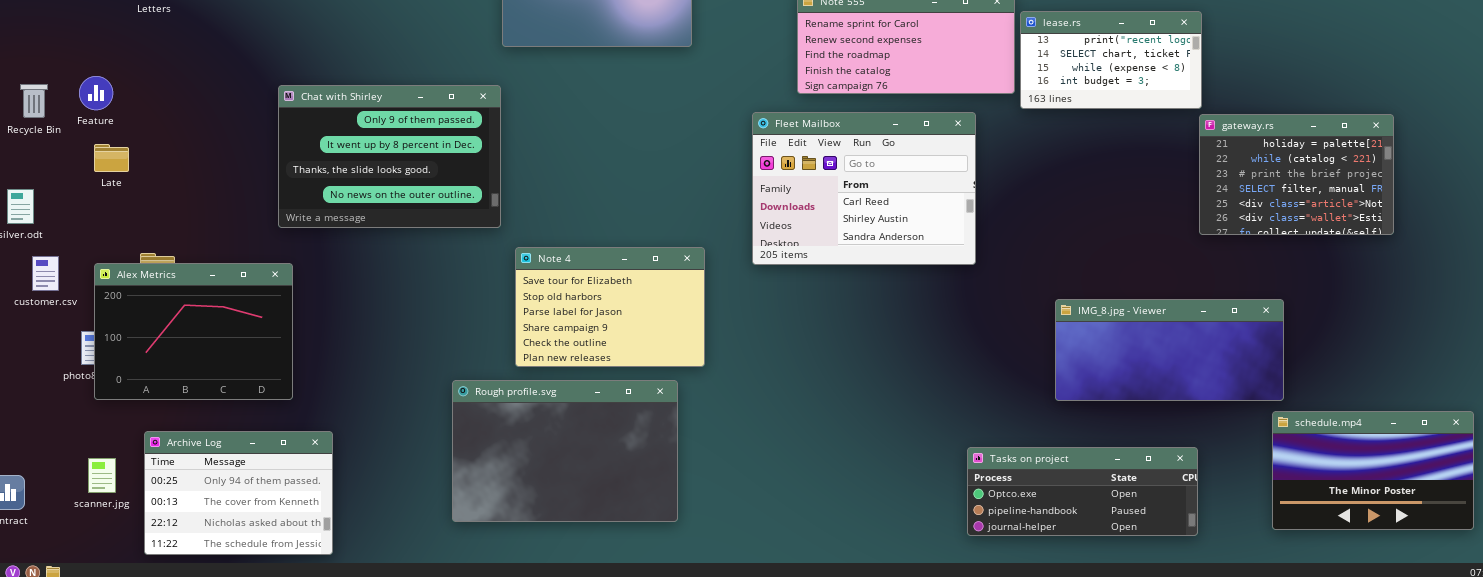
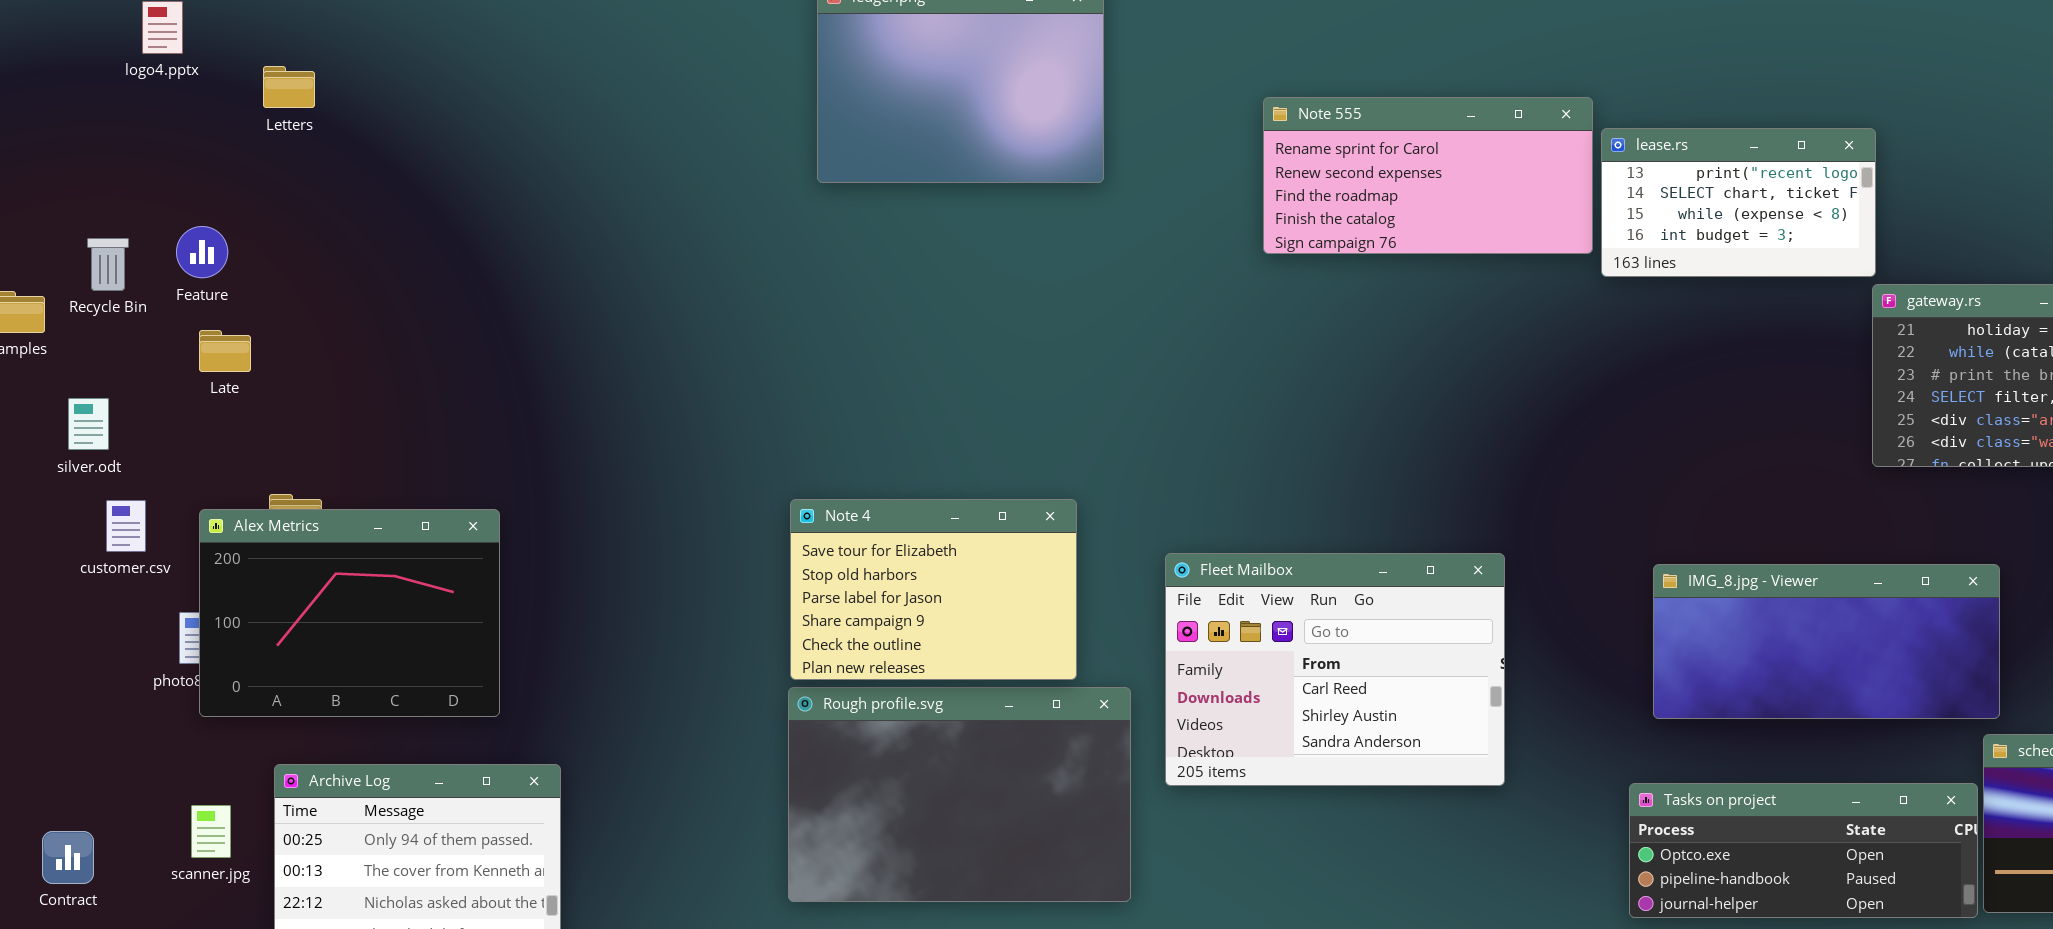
Chat with Shirley: [278,85,501,228] -> none, closed
Fleet Mailbox: [752,112,976,265] -> [1165,553,1505,786], moved
Note 4: [515,247,705,367] -> [790,499,1077,680], moved
Rough profile.svg: [452,380,678,522] -> [788,687,1131,902], moved
Tasks on project: [967,447,1198,536] -> [1629,783,1978,918], moved

